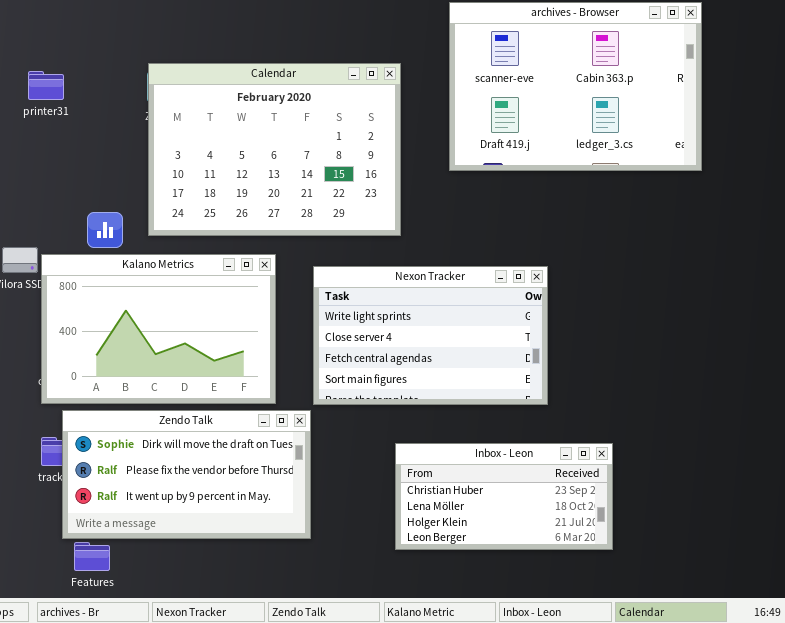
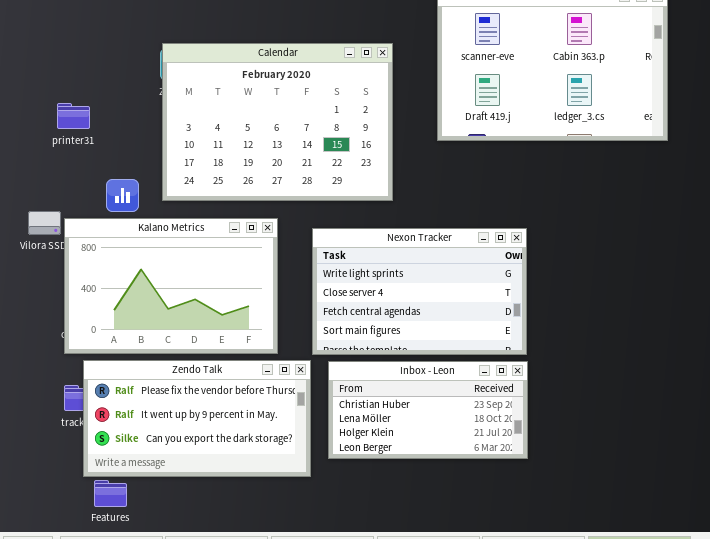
printer31: [28,71,64,100] -> [57,103,90,129], moved
Zendo Talk: [62,410,311,539] -> [83,360,311,477], scrolled down 1 row
Inbox - Leon: [395,443,613,550] -> [328,361,528,459], moved

